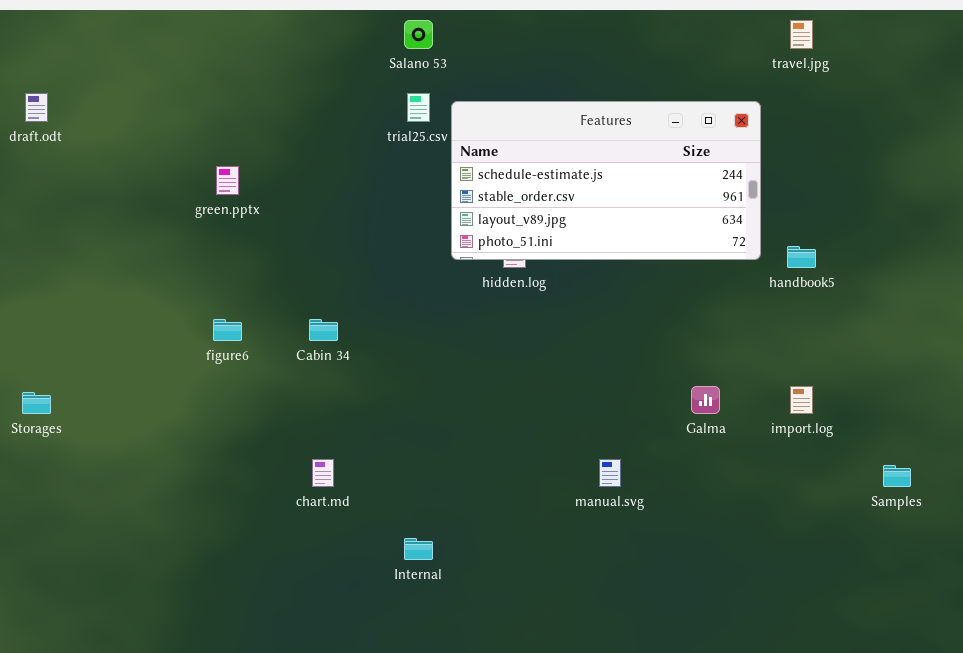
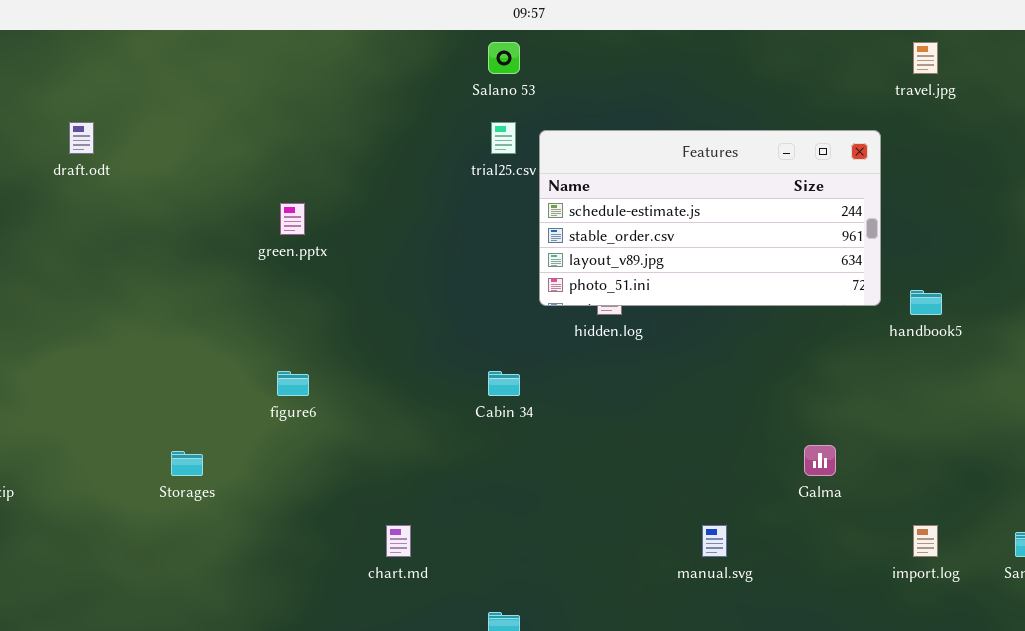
Cabin 34: [309,319,338,341] -> [488,371,520,396], moved
import.log: [790,386,813,414] -> [913,525,938,557], moved
Storages: [22,392,51,414] -> [171,451,203,476], moved

